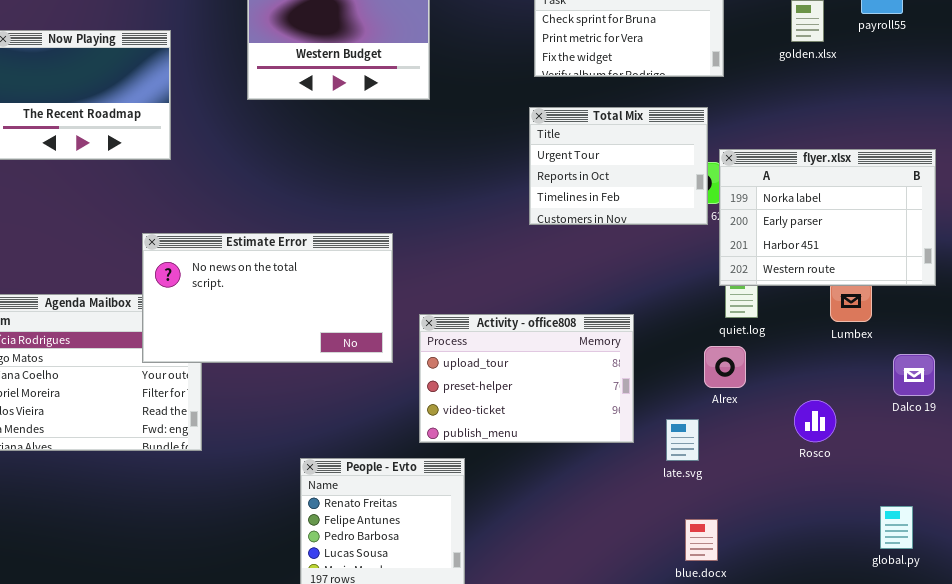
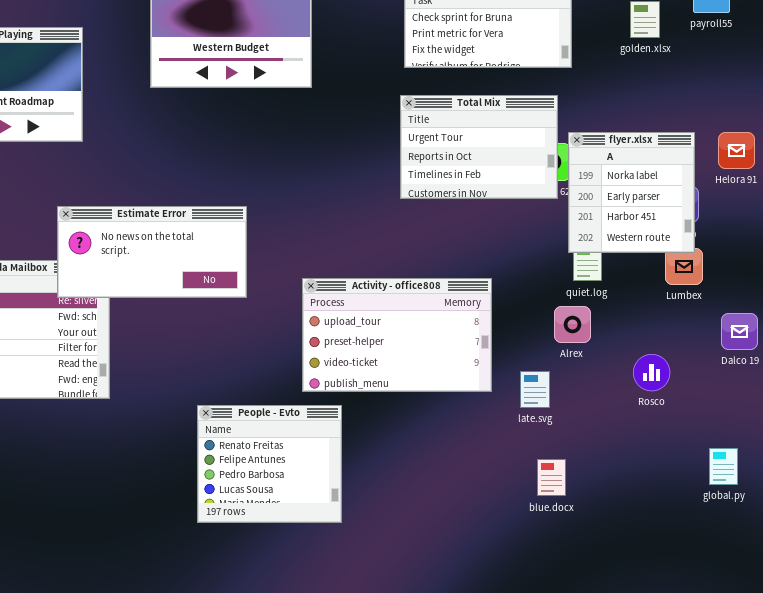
flyer.xlsx: [719,149,936,286] -> [568,132,695,253], resized
Estimate Error: [142,233,393,363] -> [57,206,247,298], resized

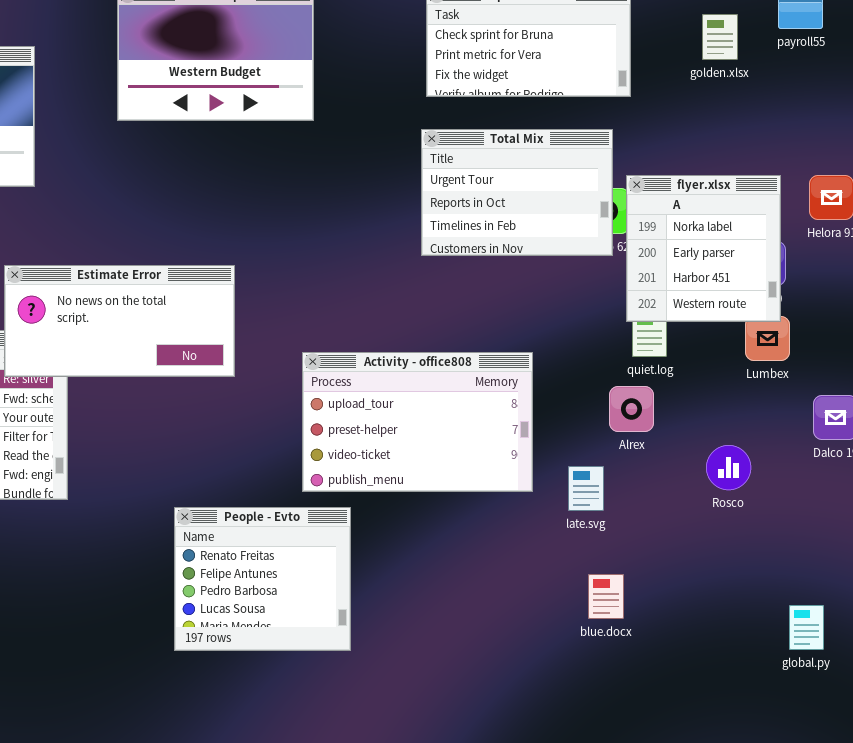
global.py: [709,448,738,485] -> [789,605,824,650], moved

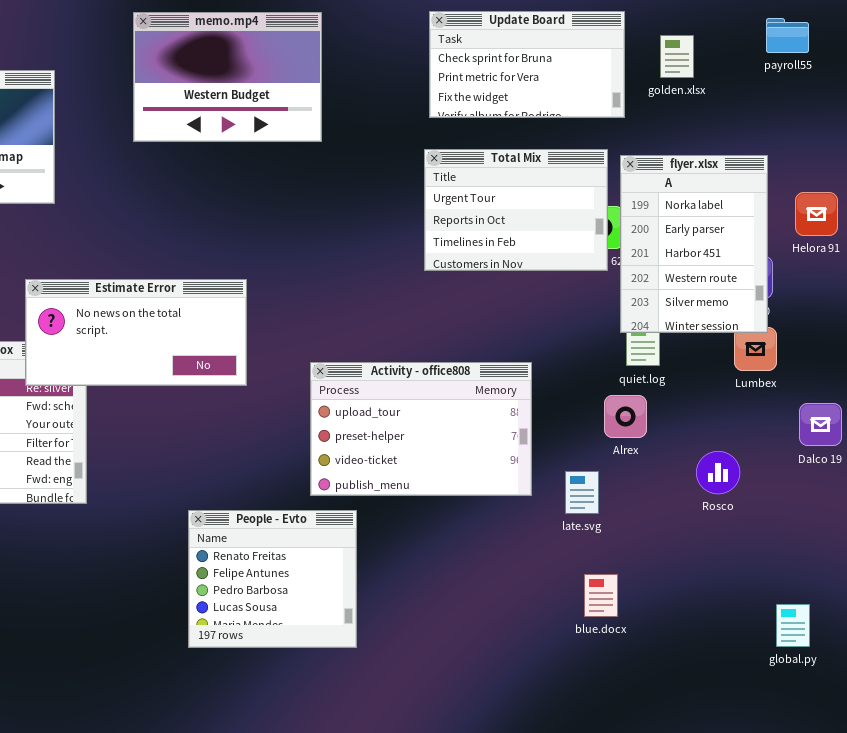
golden.xlsx: [702,14,738,60] -> [660,35,694,78], moved
flyer.xlsx: [626,175,781,322] -> [620,155,768,333], resized

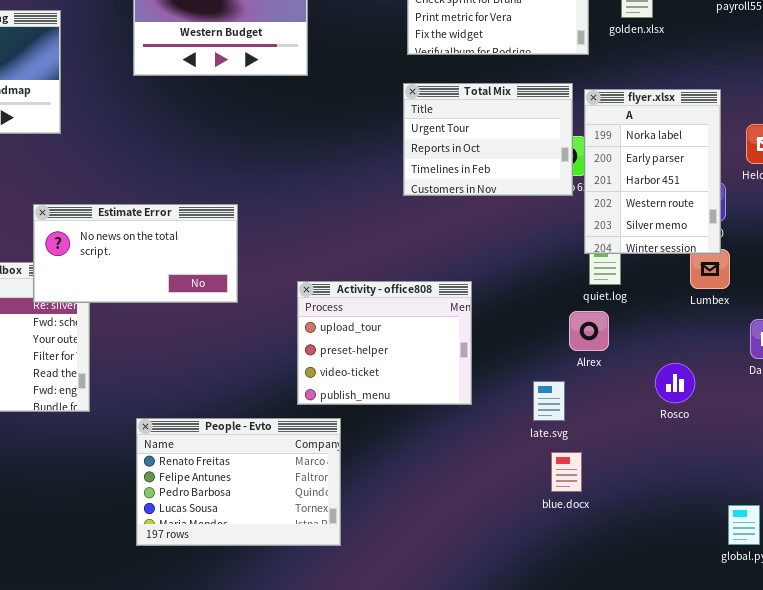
Activity - office808: [310,362,532,496] -> [297,281,472,405], resized
People - Evto: [188,510,357,648] -> [136,418,341,546], resized
blue.docx: [584,574,618,617] -> [551,452,582,492], moved

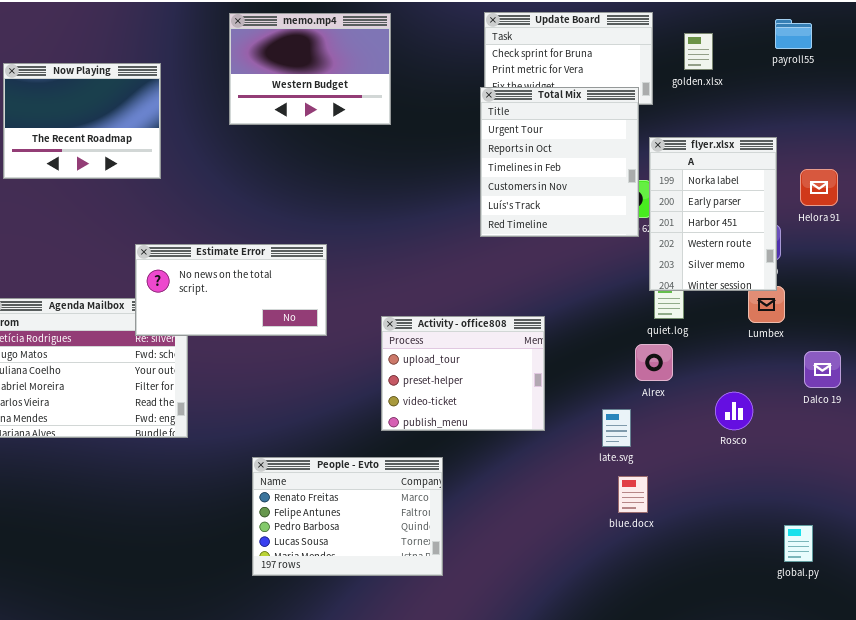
Total Mix: [403,83,573,196] -> [480,87,639,237], resized
People - Evto: [136,418,341,546] -> [252,457,443,576], moved

